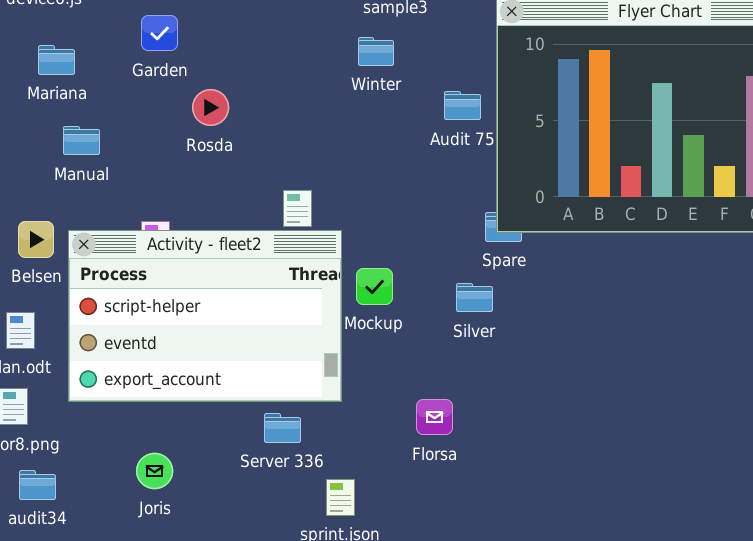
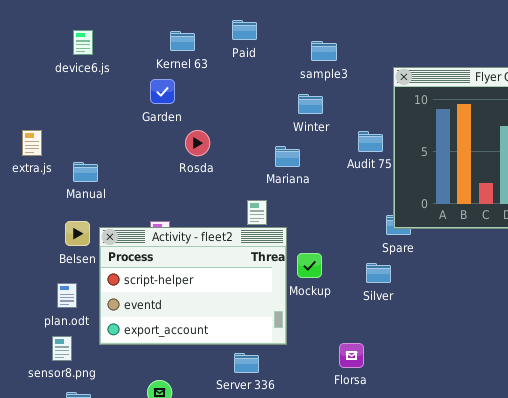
Mariana: [38,45,75,75] -> [275,146,300,167], moved
Manual: [63,126,100,155] -> [73,162,98,182], moved

